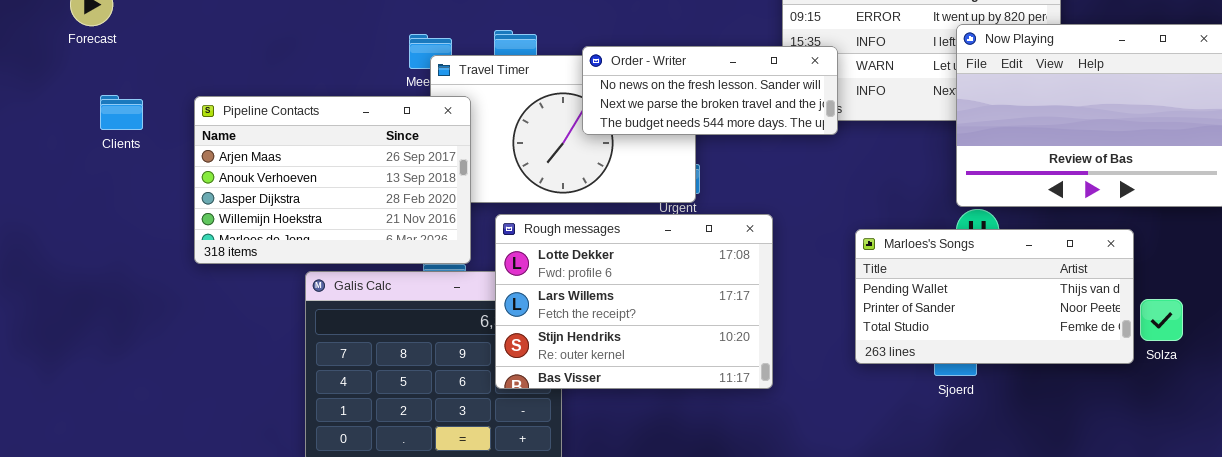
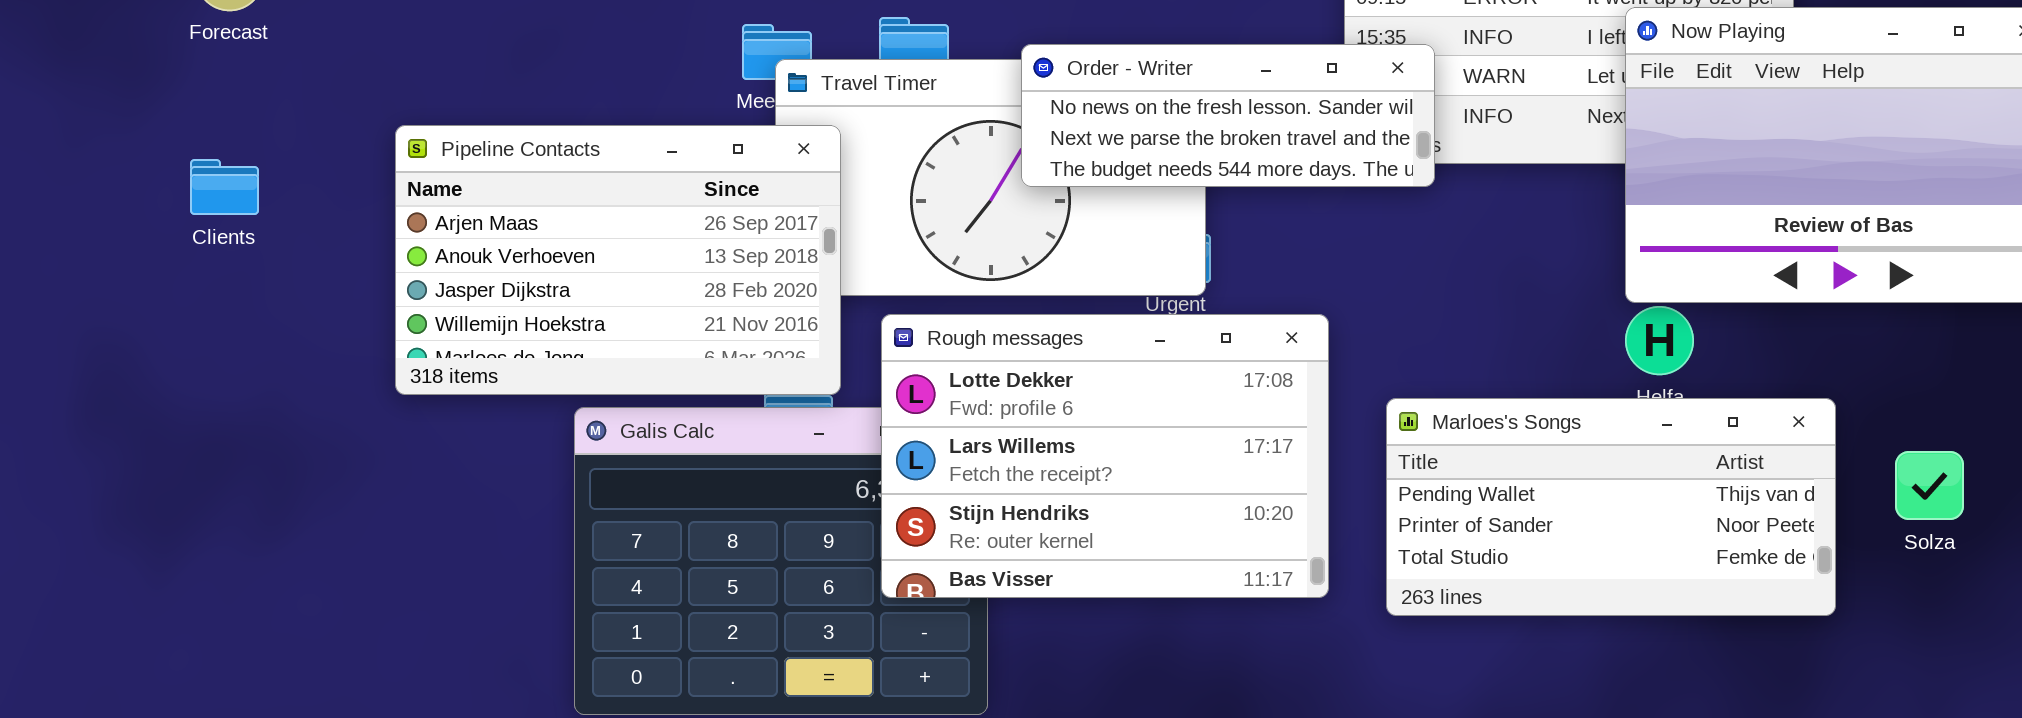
Clients: [100,95,143,130] -> [190,159,259,215], moved
Marloes's Songs: [855,229,1134,364] -> [1386,398,1836,616], moved
Solza: [1140,299,1183,341] -> [1895,451,1964,520], moved

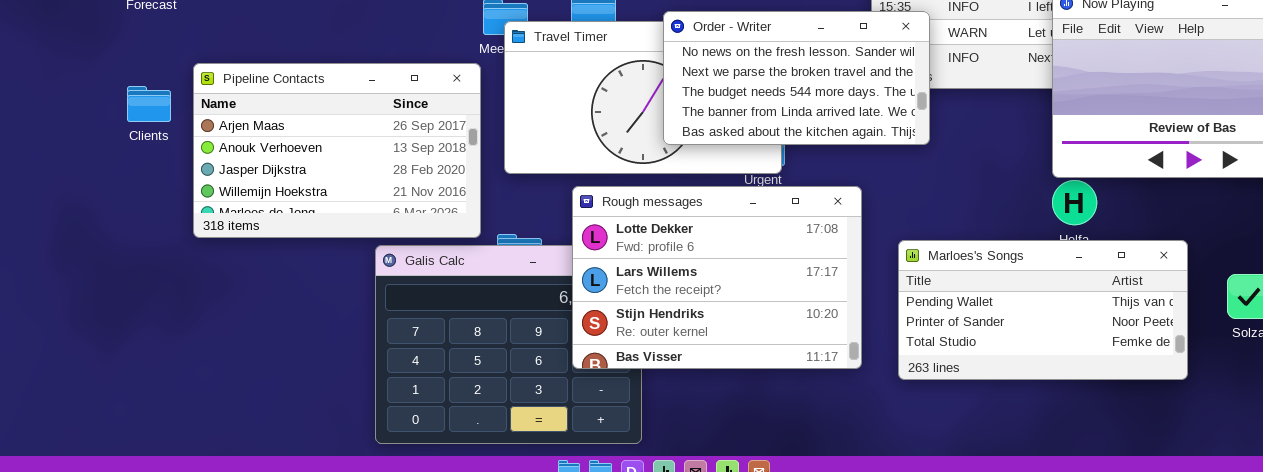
Order - Writer: [1021,44,1435,187] -> [663,11,930,145], resized
Pipeline Contacts: [395,125,841,395] -> [193,63,481,238], moved

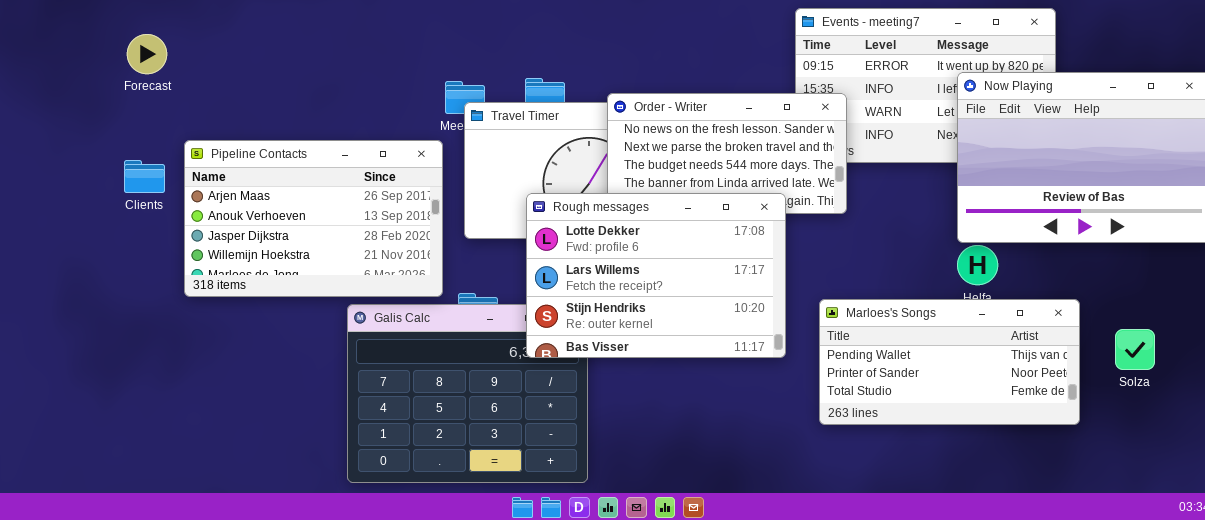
Rough messages: [572,186,862,369] -> [526,193,786,358], moved

